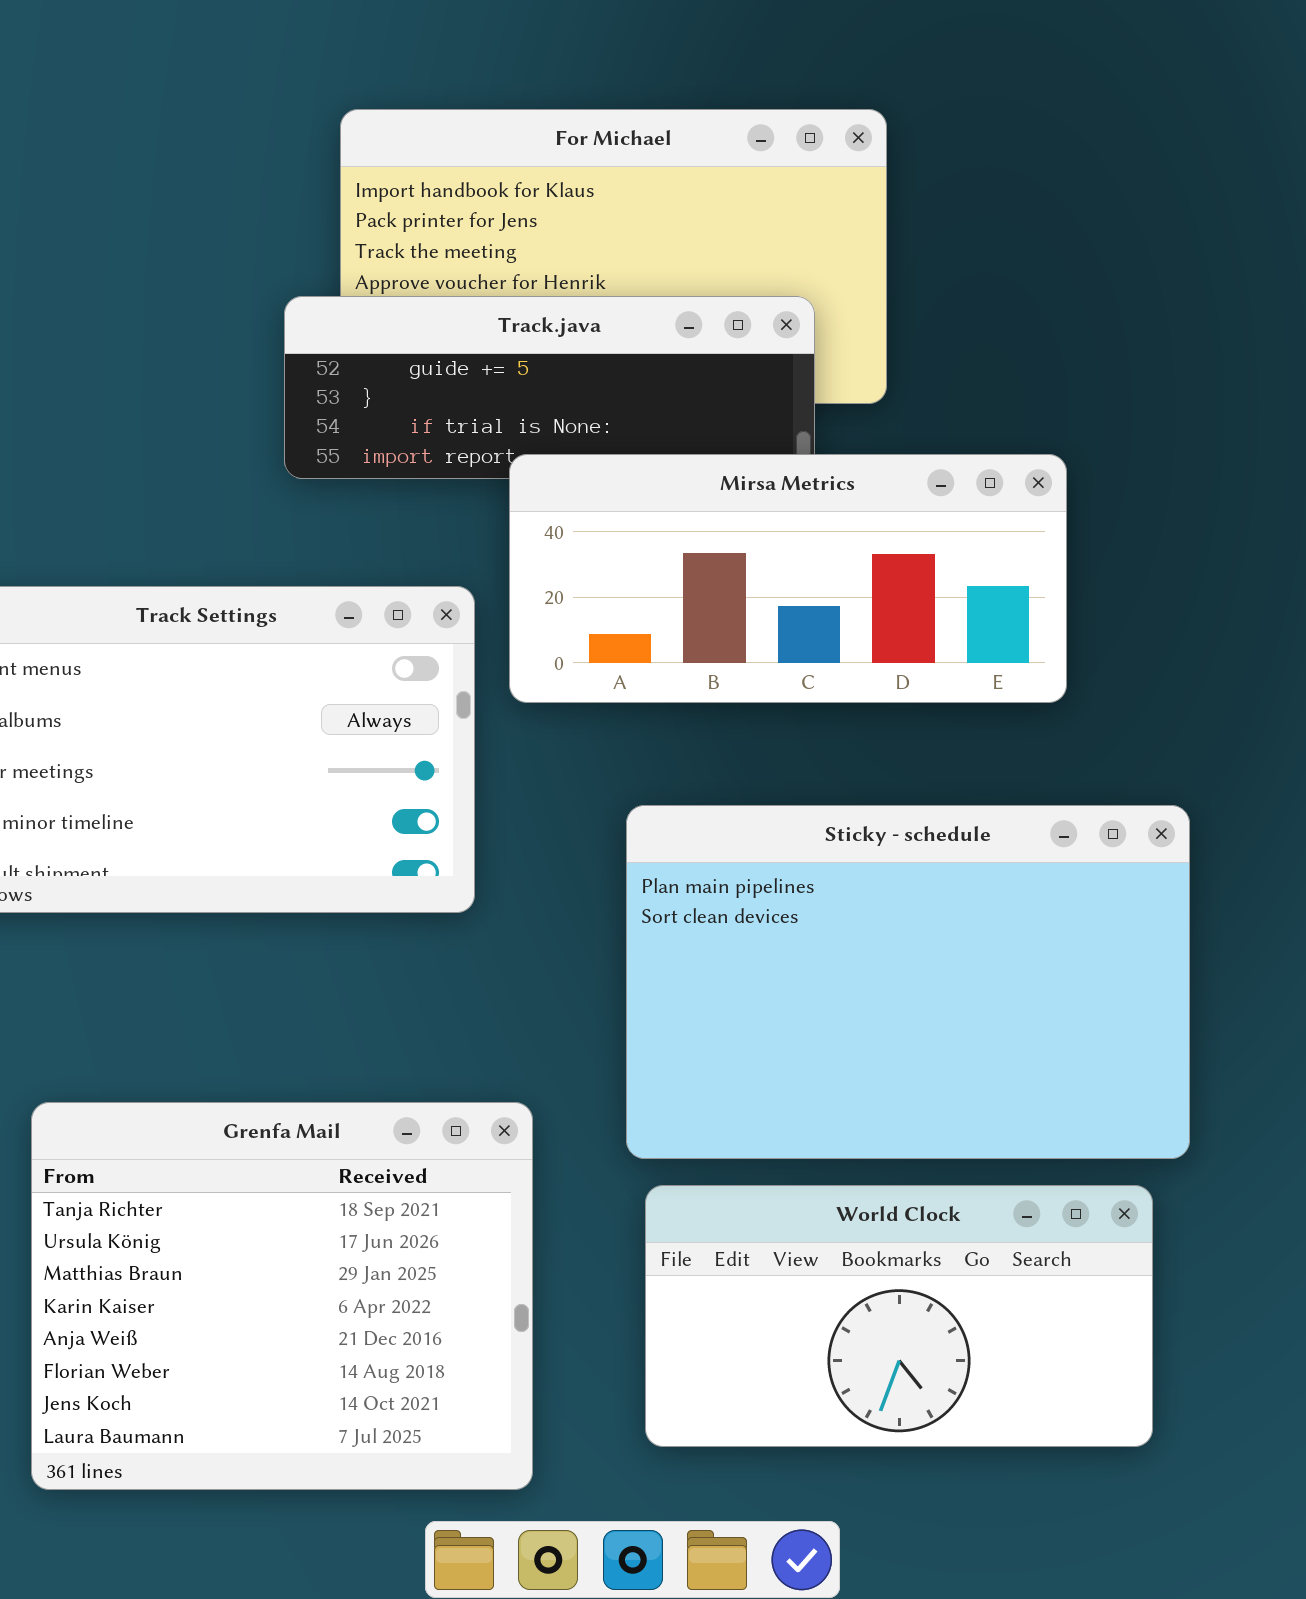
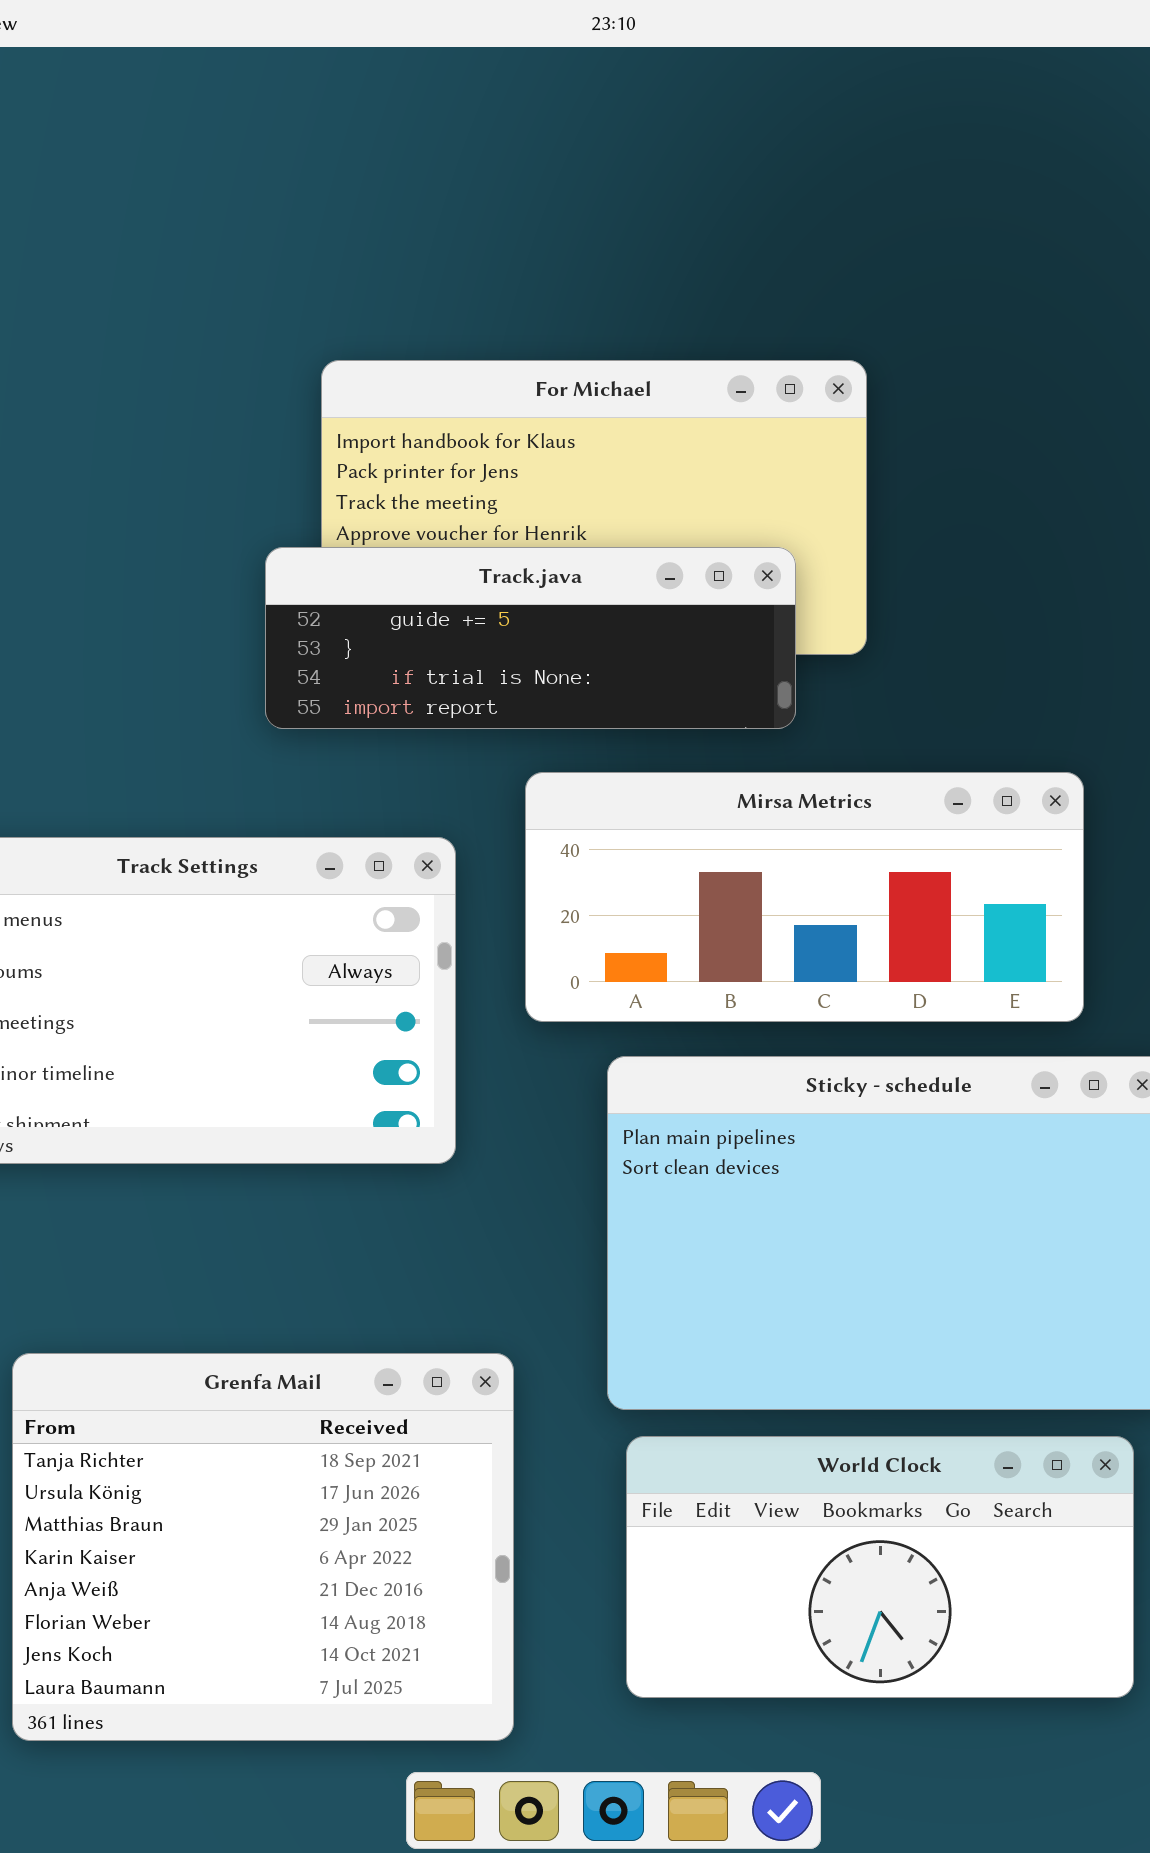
Mirsa Metrics: [509,454,1067,703] -> [525,772,1084,1022], moved

